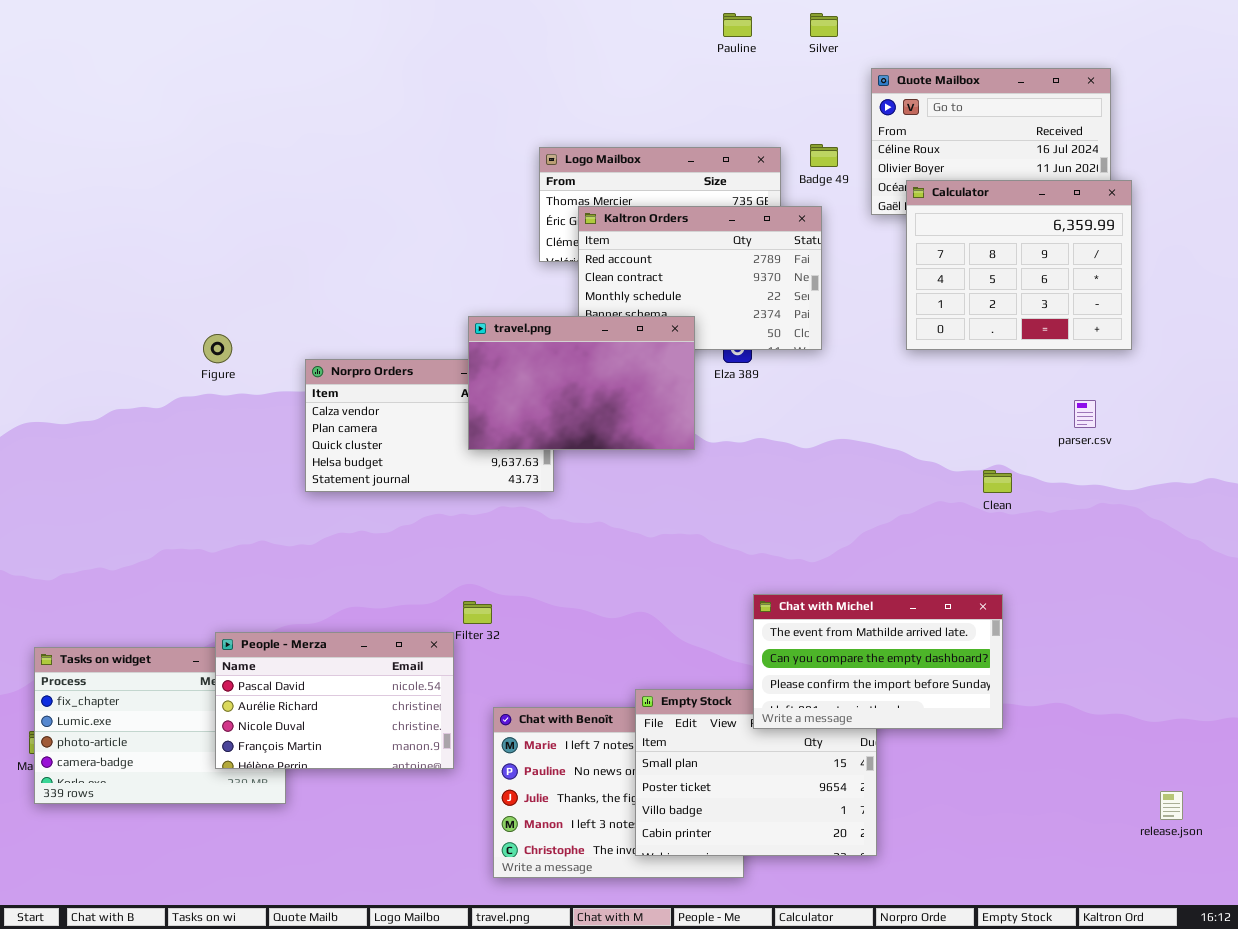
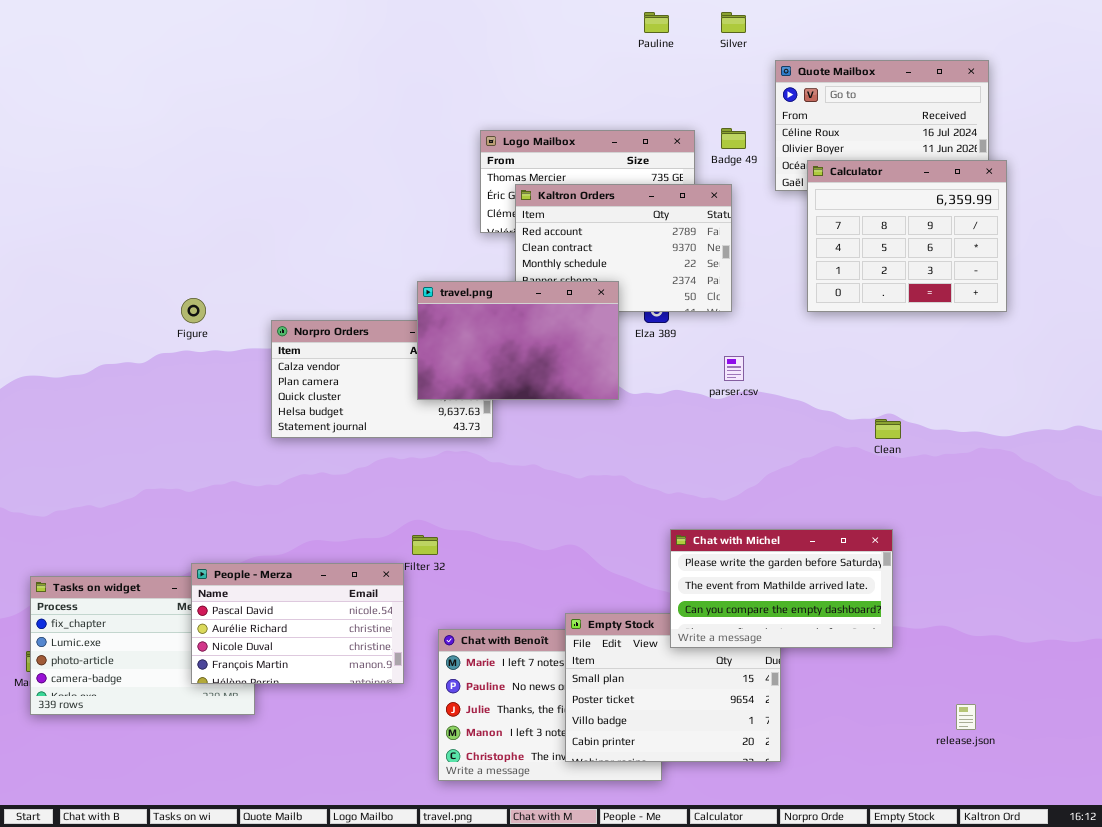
parser.csv: [1074,400,1096,428] -> [724,356,744,381], moved
Chat with Michel: [753,594,1003,729] -> [670,529,893,648], scrolled up 1 row
release.json: [1160,791,1183,820] -> [956,704,976,730], moved

